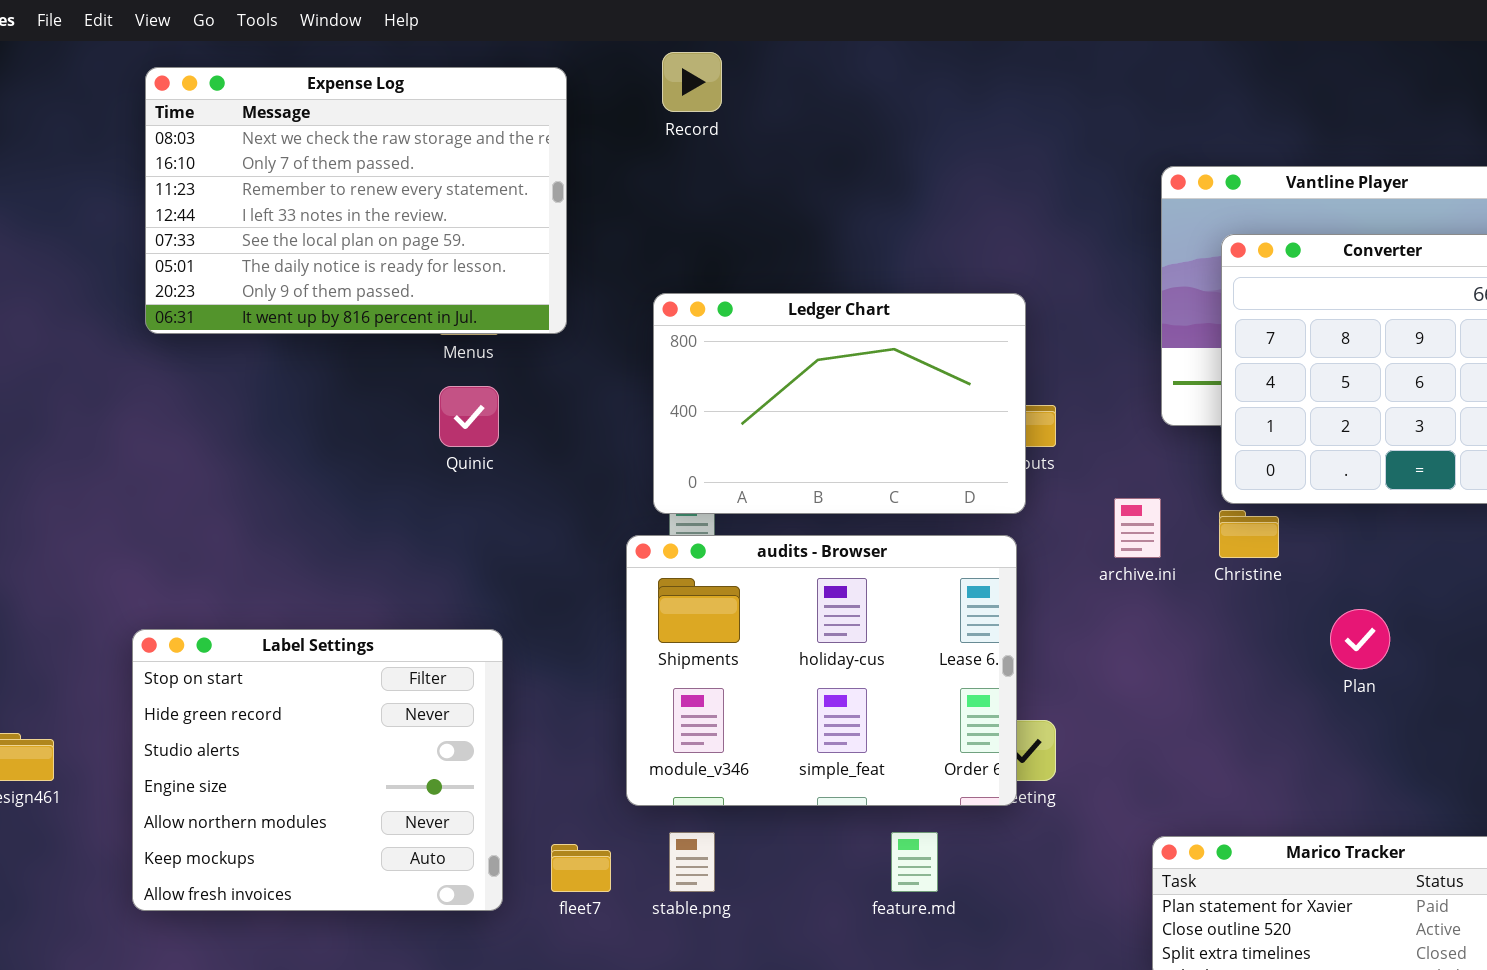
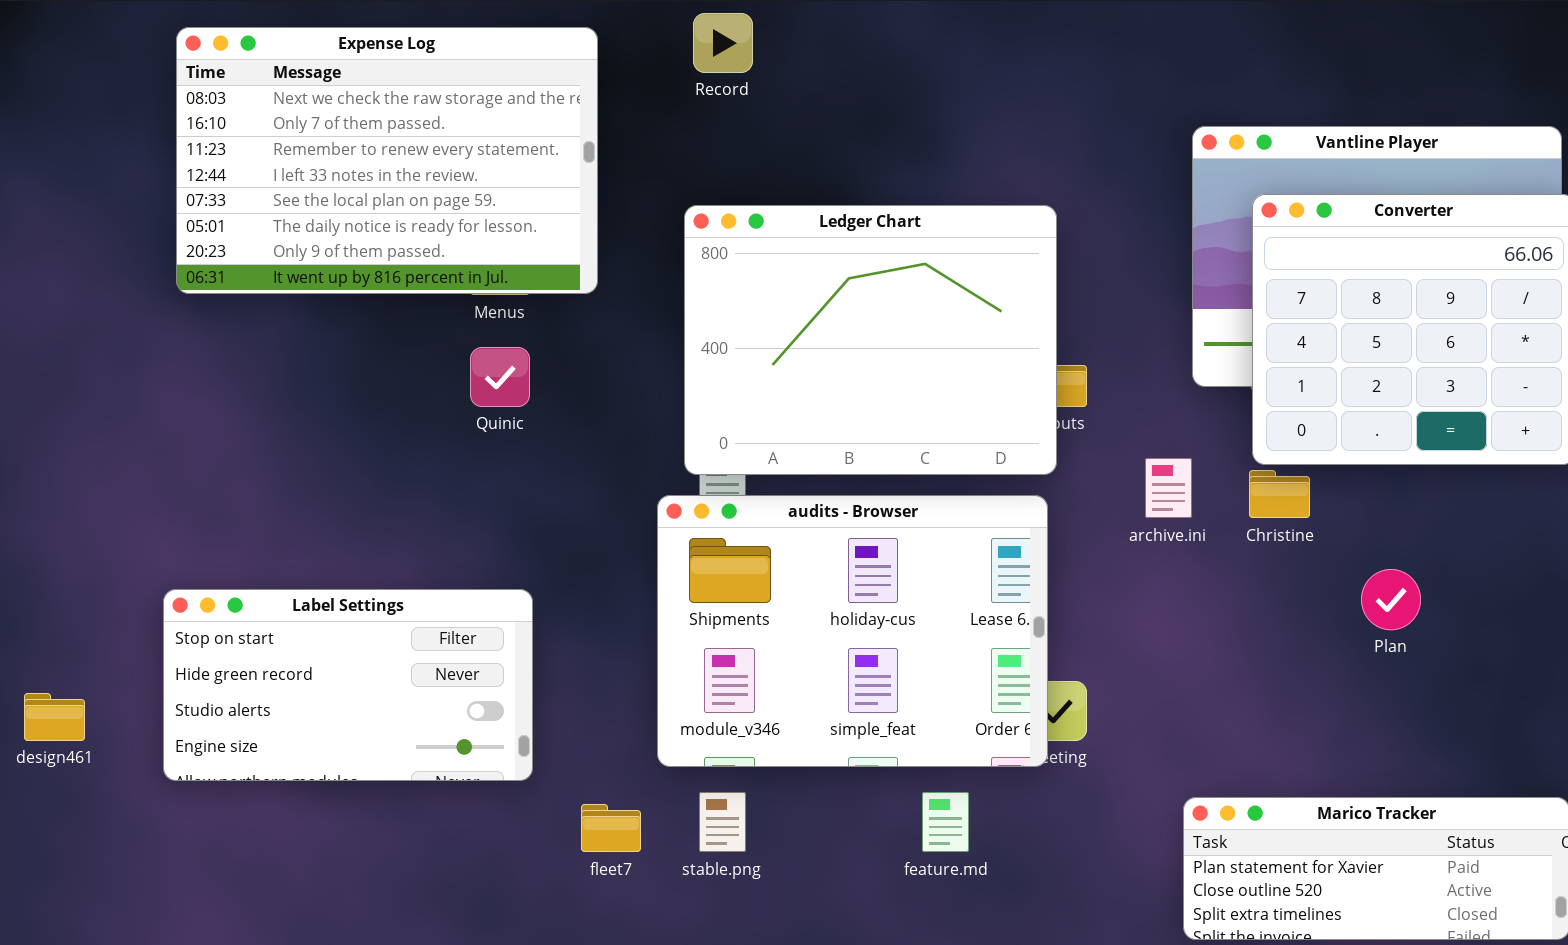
Ledger Chart: [653,293,1026,514] -> [684,205,1057,475], resized
Label Settings: [132,629,503,911] -> [163,589,533,781], resized

